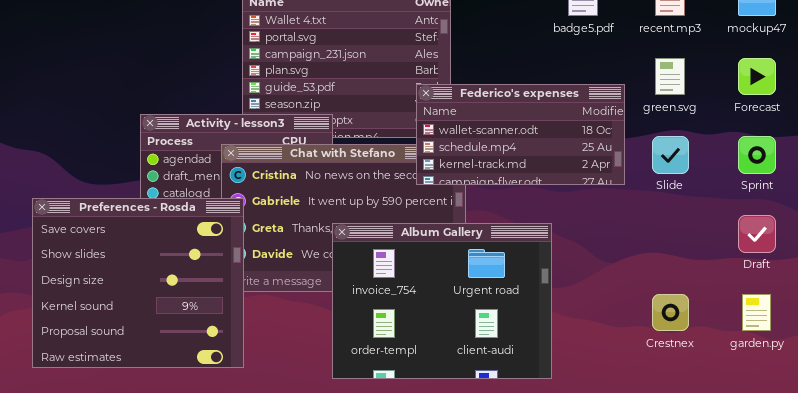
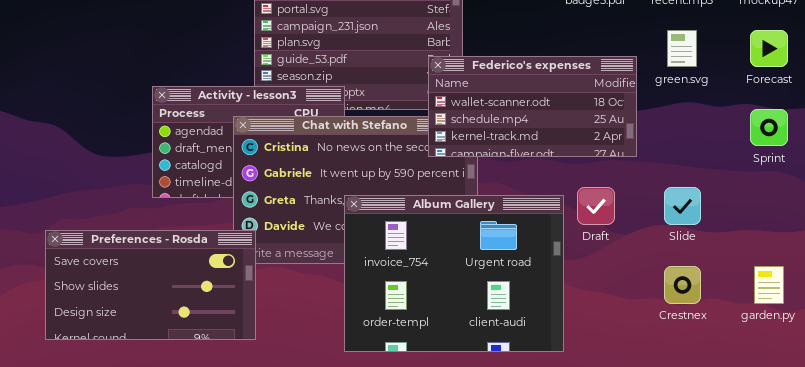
Slide: [652,136,689,174] -> [664,187,701,225], moved
Preferences - Rosda: [32,198,244,368] -> [45,230,256,340], resized
Draft: [738,215,776,253] -> [577,187,615,225], moved

